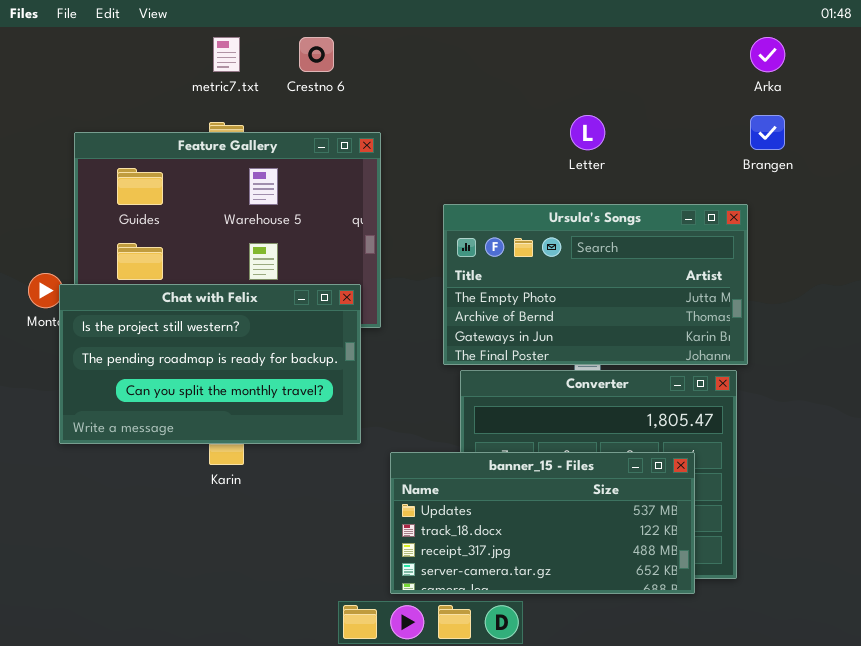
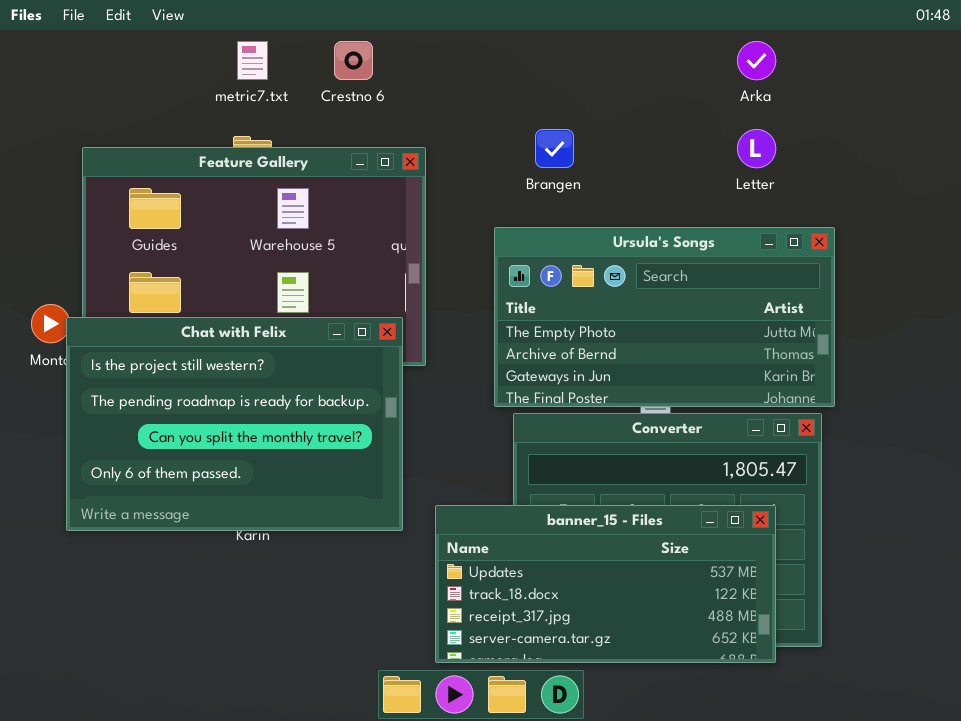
Arka: [750,37,785,72] -> [737,41,776,80], moved
Letter: [570,115,605,150] -> [737,129,776,168], moved
Brangen: [750,115,785,150] -> [535,129,574,168], moved
Chat with Felix: [59,284,361,444] -> [66,317,403,531], resized

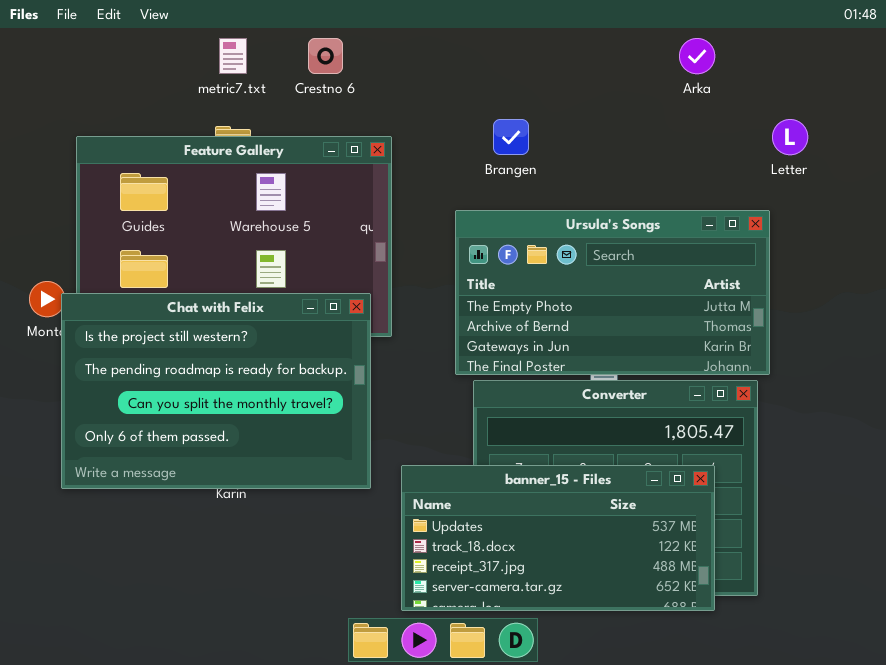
Letter: [737,129,776,168] -> [772,119,808,155], moved

